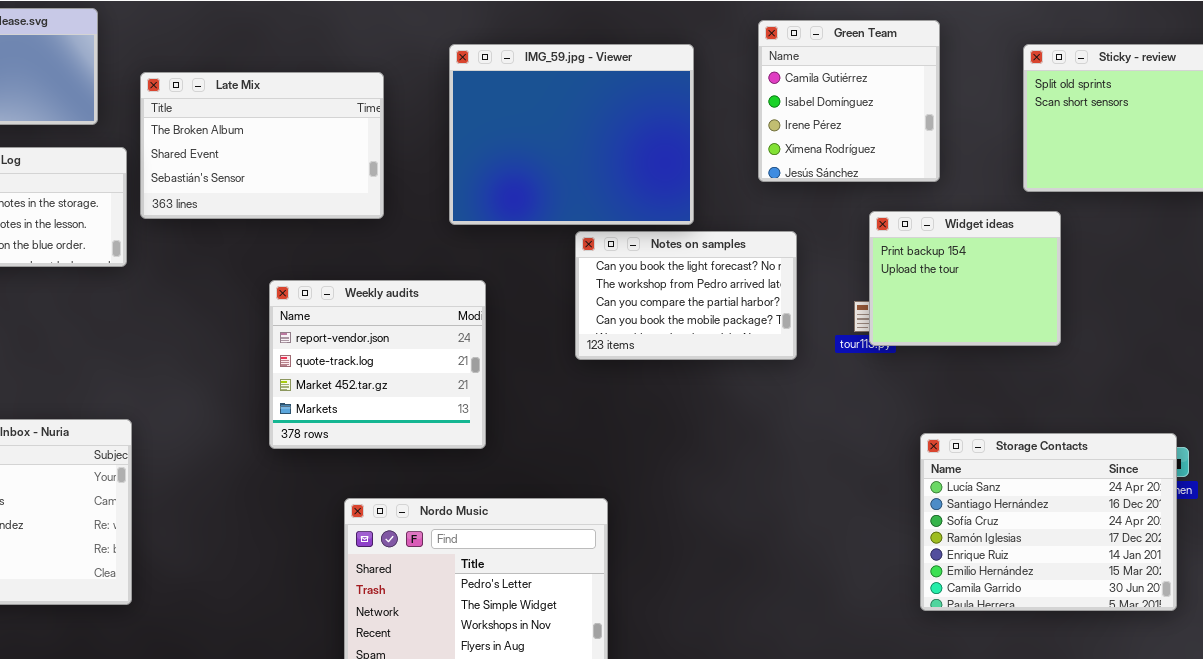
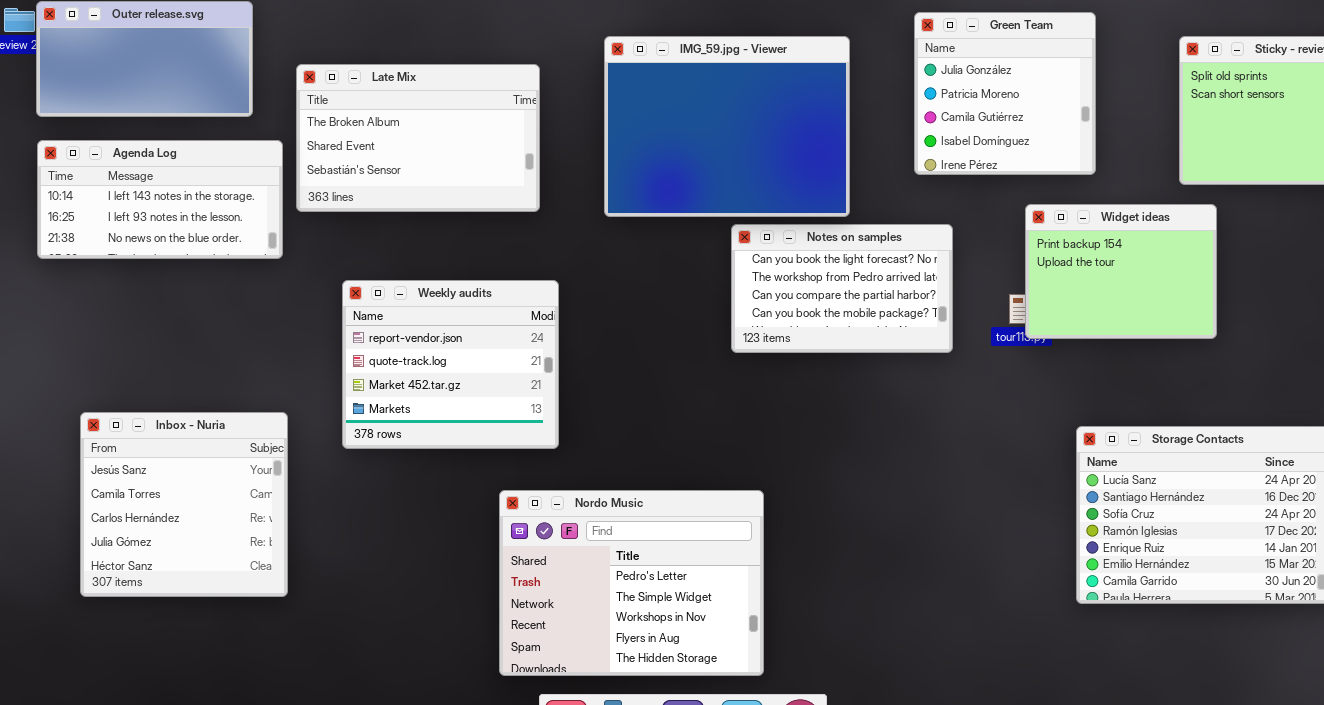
Green Team: [758,20,940,182] -> [914,12,1096,175], scrolled up 2 rows
Weekly audits: [269,280,486,449] -> [342,280,559,449], moved

